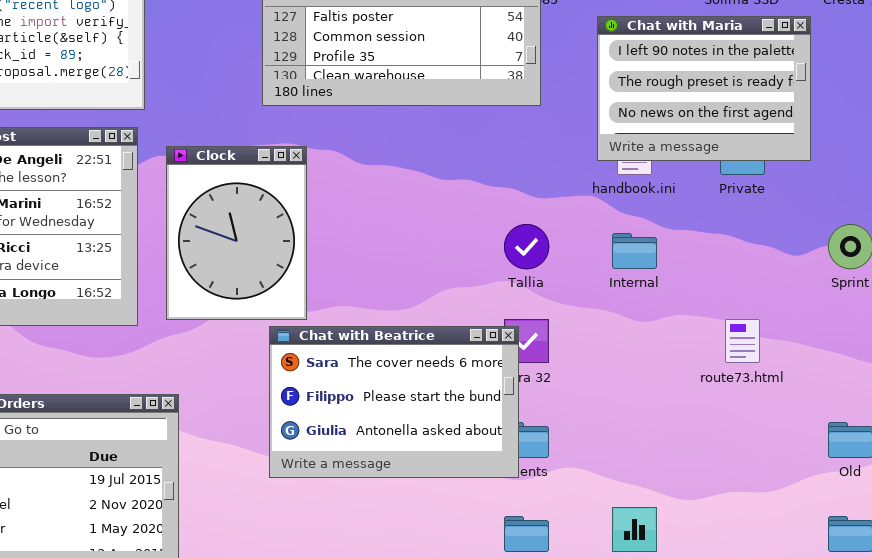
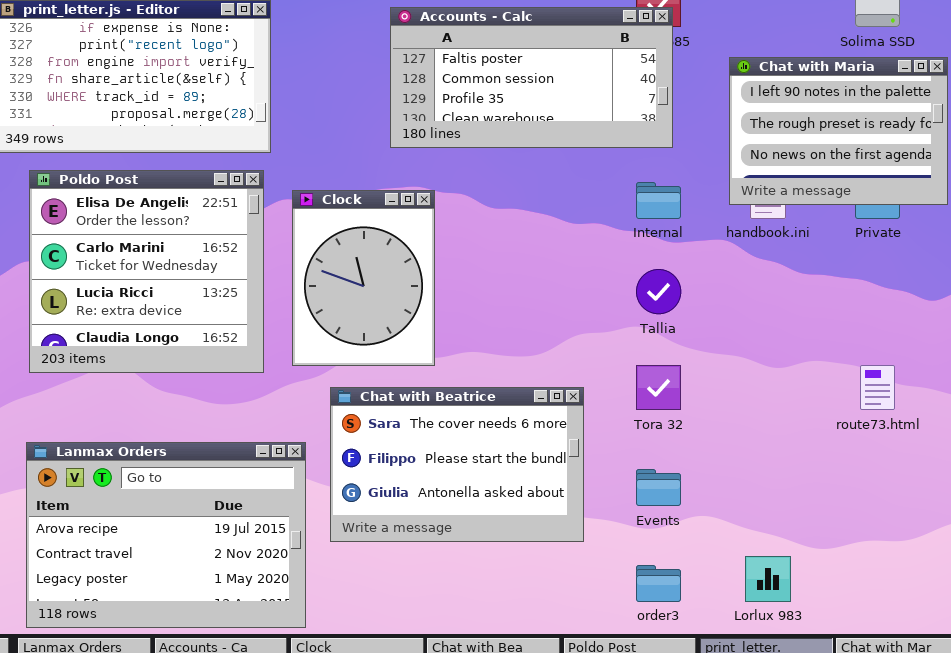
Internal: [612,233,657,269] -> [636,182,681,219], moved
Chat with Beatrice: [269,326,519,478] -> [330,387,584,542], moved

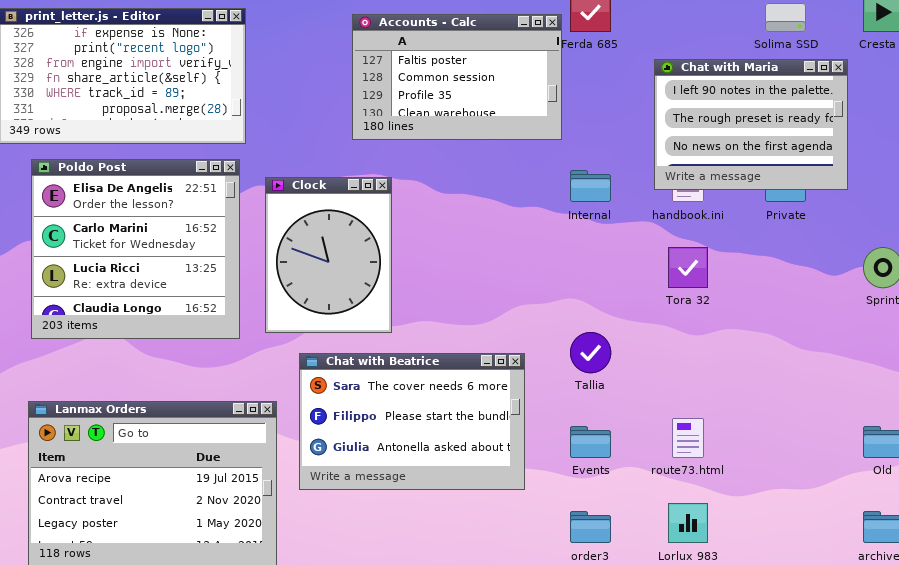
Accounts - Calc: [390,7,673,148] -> [352,14,562,140], resized
Tallia: [636,269,681,314] -> [570,332,611,373], moved
Tora 32: [636,365,681,410] -> [668,247,708,288], moved
route73.html: [860,365,895,410] -> [672,418,704,458], moved

